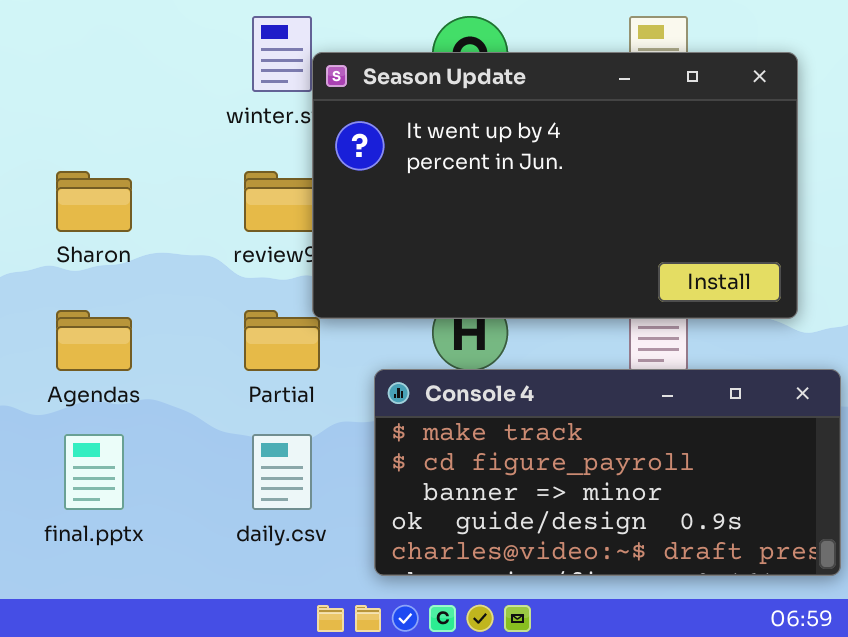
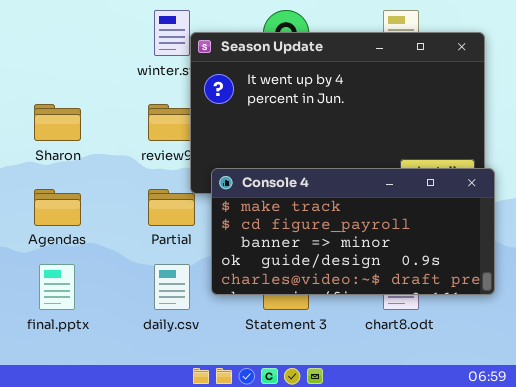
Console 4: [374,369,841,576] -> [211,168,495,295], moved

